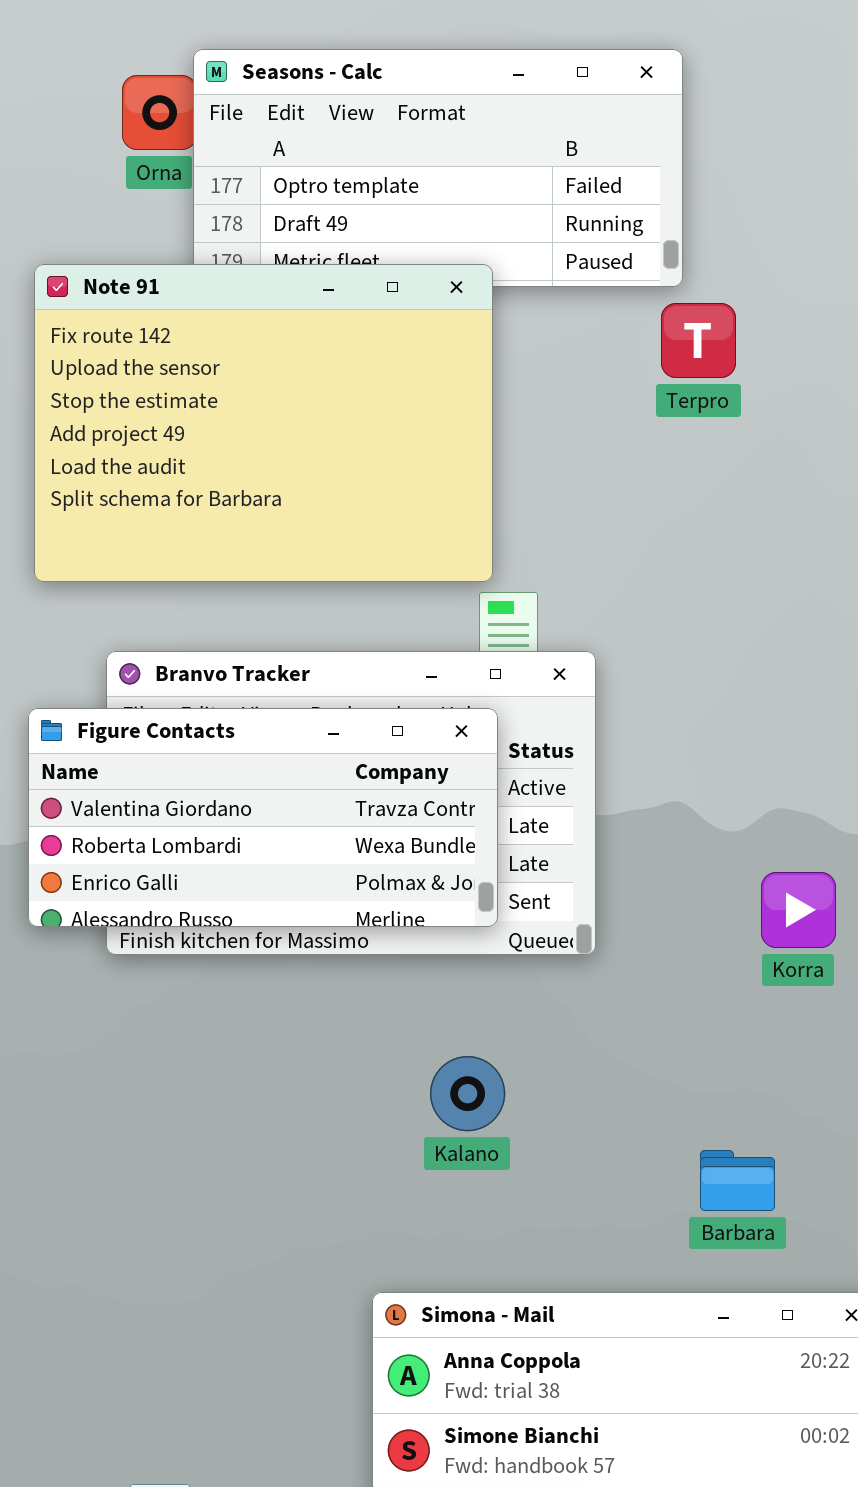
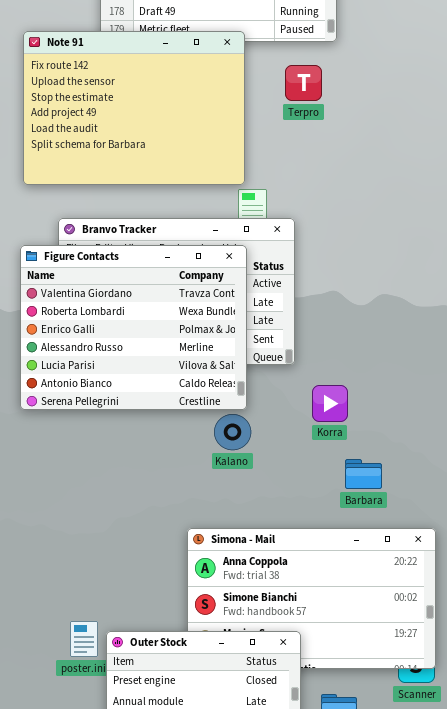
Terpro: [661,303,736,378] -> [285,65,322,101], moved
Figure Contacts: [28,708,498,927] -> [20,245,247,410], resized
Korra: [761,872,836,948] -> [312,385,348,422], moved

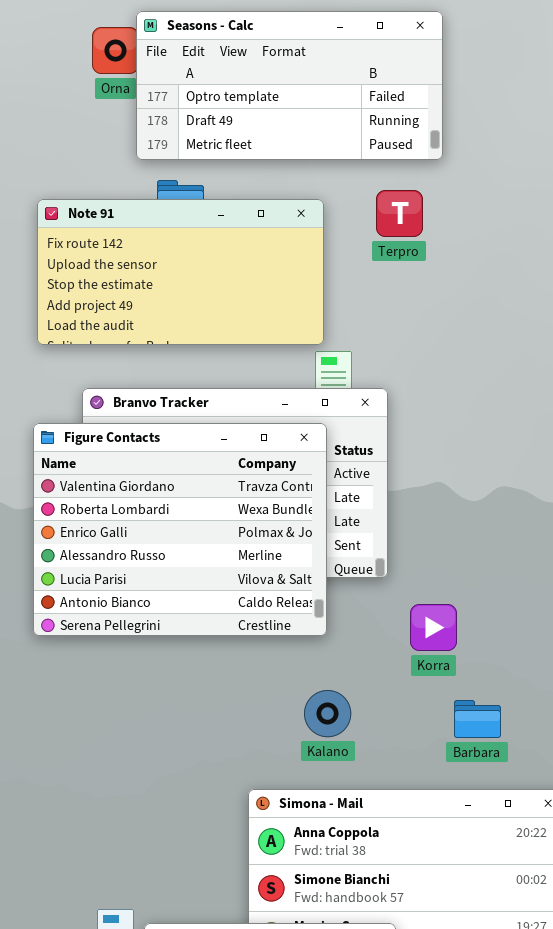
Note 91: [23,31,245,185] -> [37,199,324,345], resized
Kalano: [214,414,251,450] -> [304,690,351,737], moved

